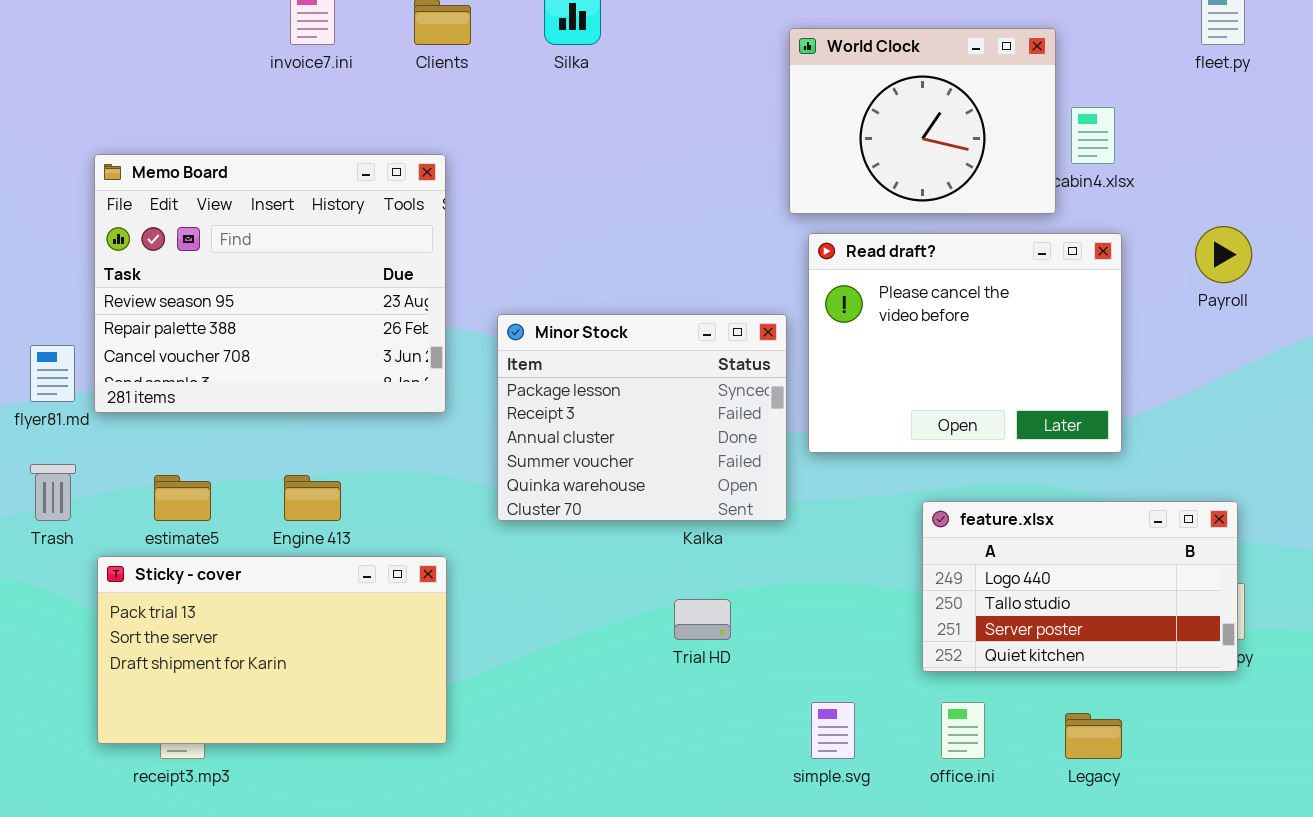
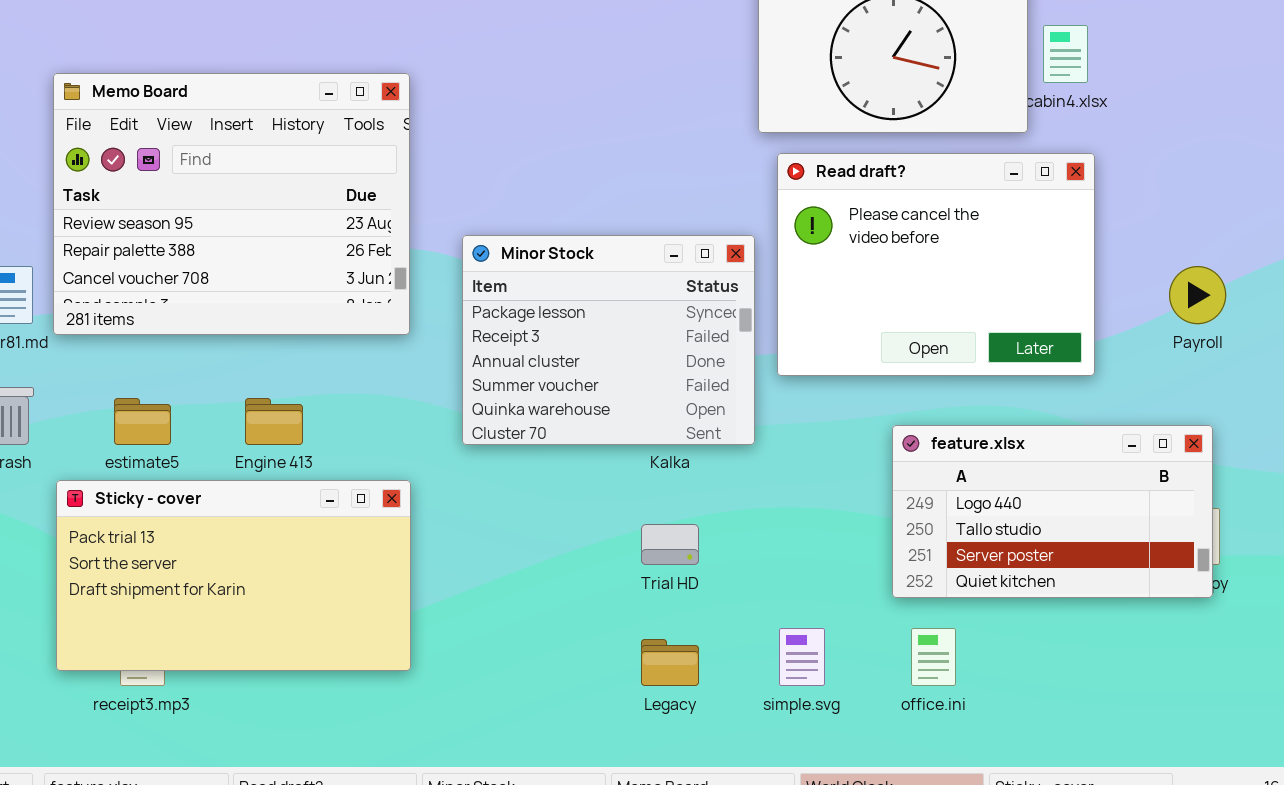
Payroll: [1195,226,1252,283] -> [1169,266,1226,324], moved
Legacy: [1065,713,1122,759] -> [641,639,699,686], moved

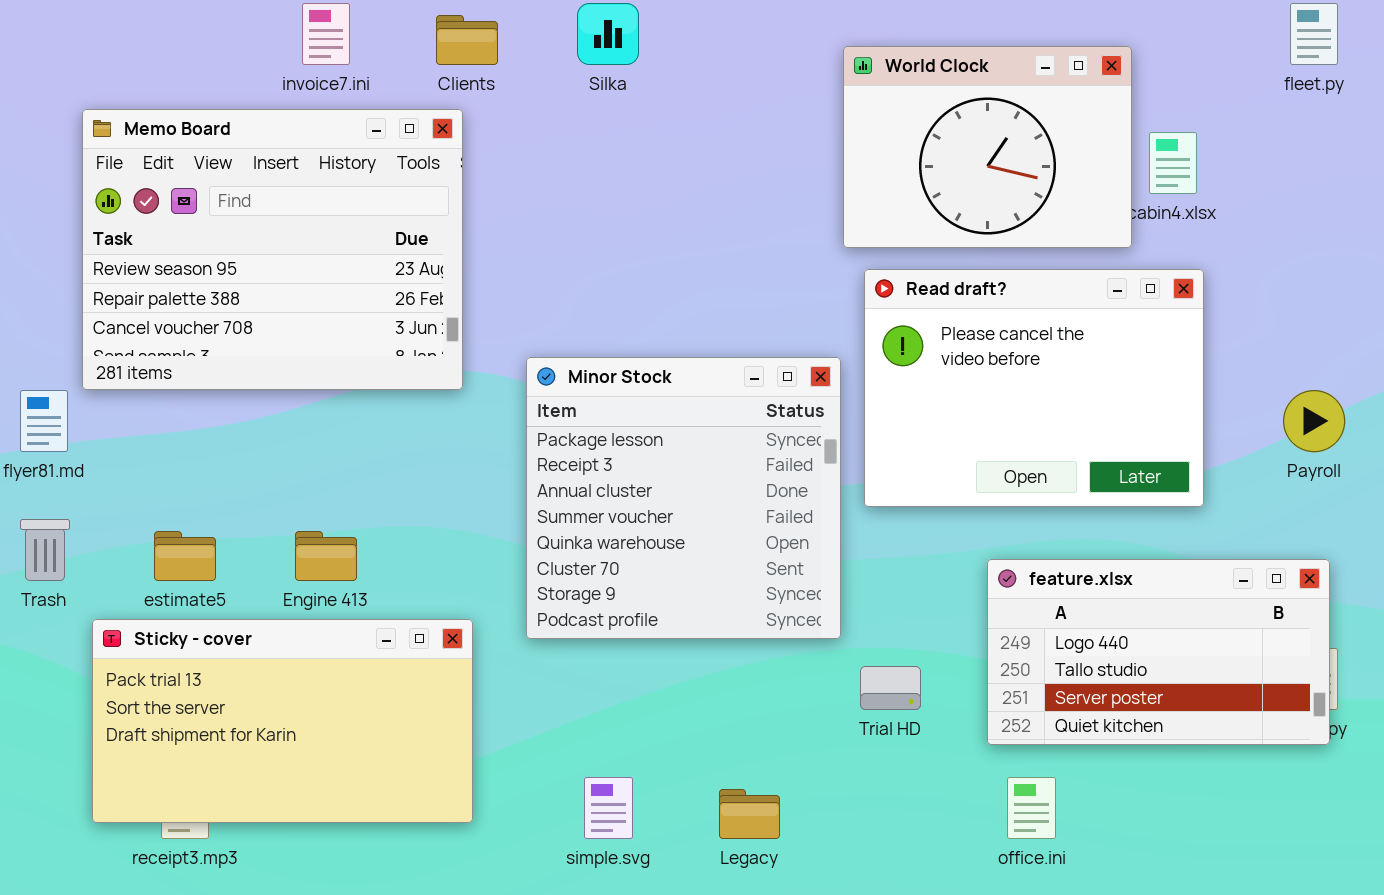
Memo Board: [53,73,410,335] -> [82,109,463,390], moved
Minor Stock: [462,235,755,445] -> [526,357,841,639], resized
Trial HD: [641,524,699,565] -> [860,666,921,710], moved
simple.svg: [779,628,825,686] -> [584,777,633,839], moved

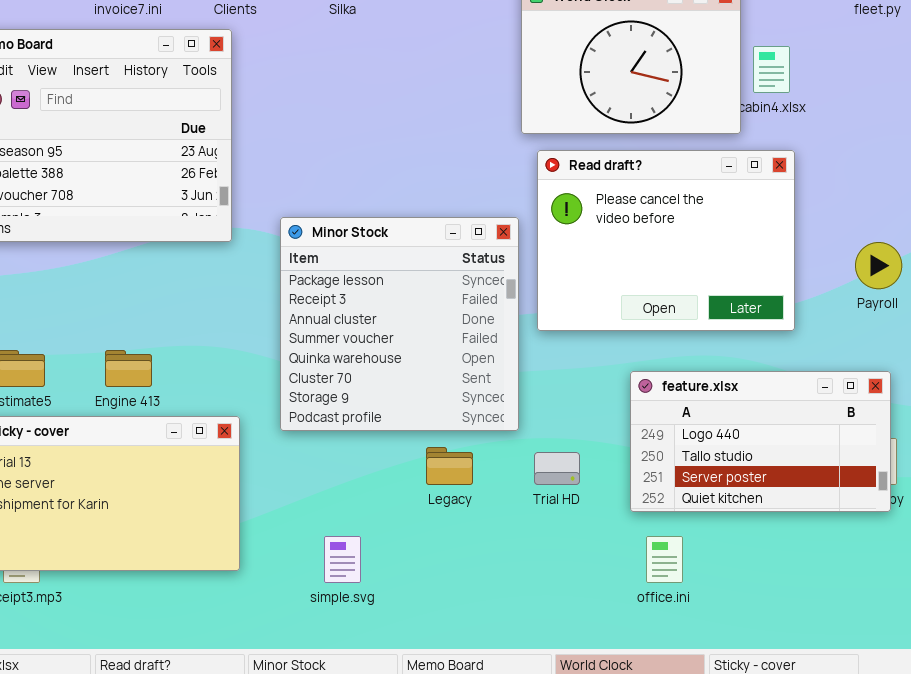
Legacy: [719,789,780,839] -> [426,447,473,485], moved

